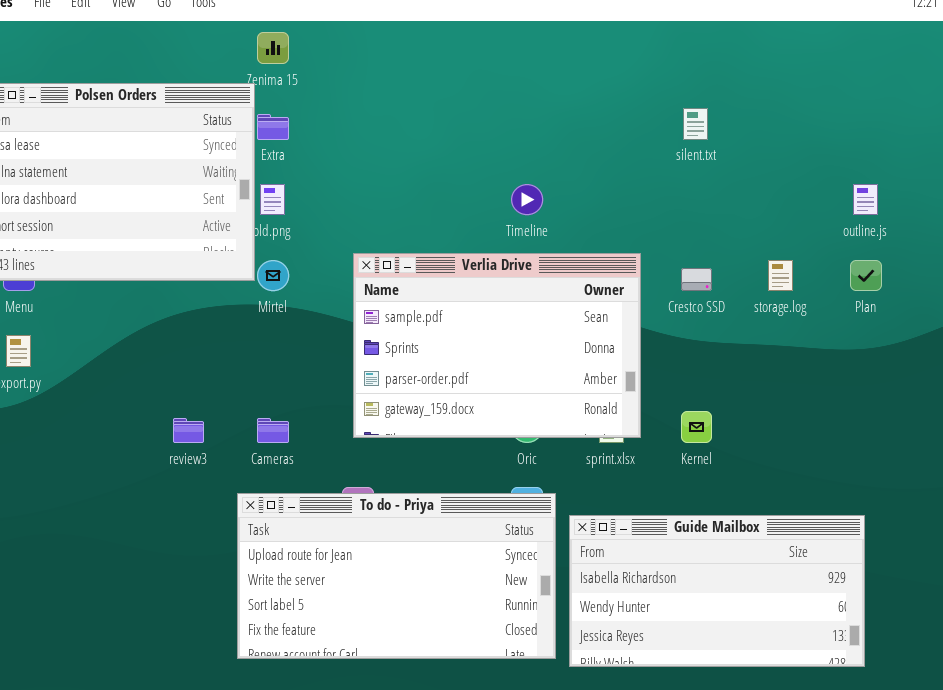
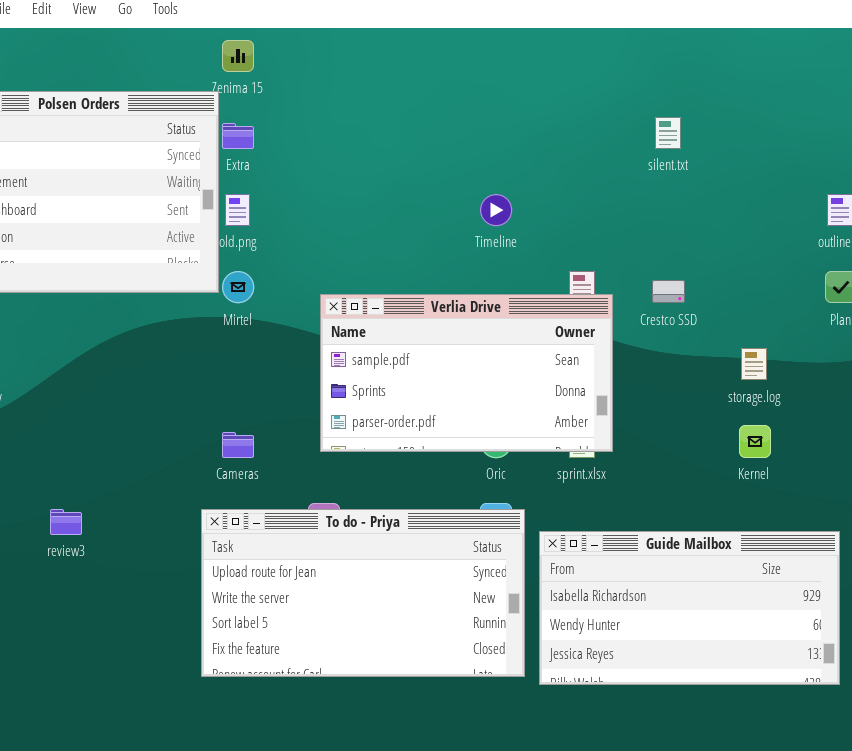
Verlia Drive: [353,253,641,438] -> [320,294,613,452], resized
storage.log: [768,260,793,291] -> [741,348,767,380], moved
Kernel: [681,411,712,443] -> [739,425,771,458], moved
review3: [173,418,204,443] -> [50,509,82,535], moved

